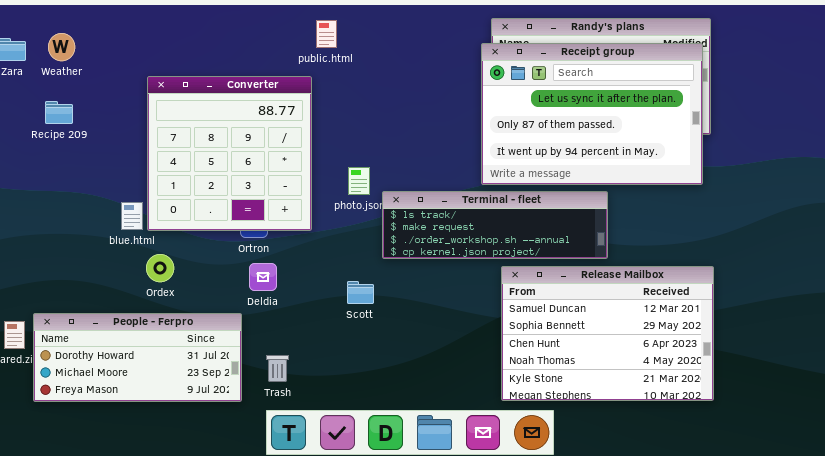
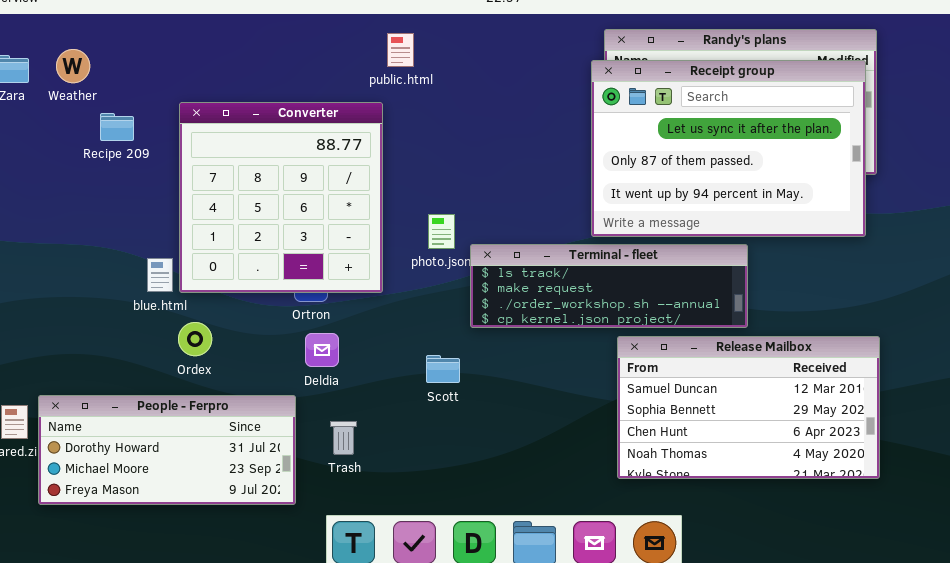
Recipe 209: [45,101,73,124] -> [100,113,134,141], moved
Release Mailbox: [501,266,714,401] -> [617,336,880,479], resized
Trash: [266,355,289,382] -> [330,421,357,455], moved

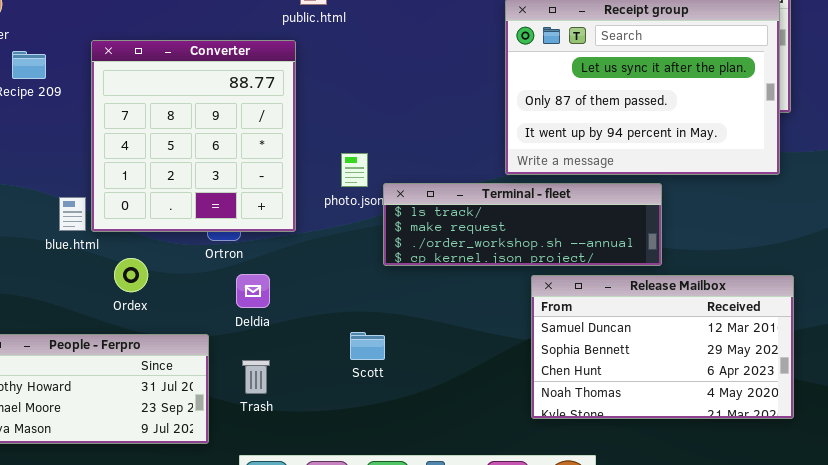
Ordex: [178,322,212,356] -> [114,258,148,292], moved
Deldia: [305,333,339,367] -> [236,274,270,308], moved
Scott: [426,355,460,383] -> [350,332,385,360], moved

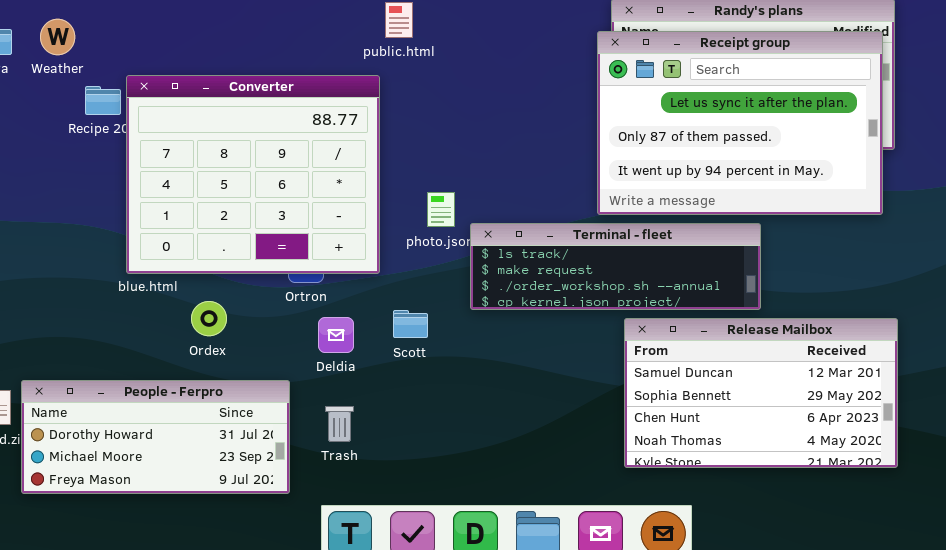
Converter: [91,40,296,232] -> [126,75,380,274], resized
Scott: [350,332,385,360] -> [393,310,428,338], moved

